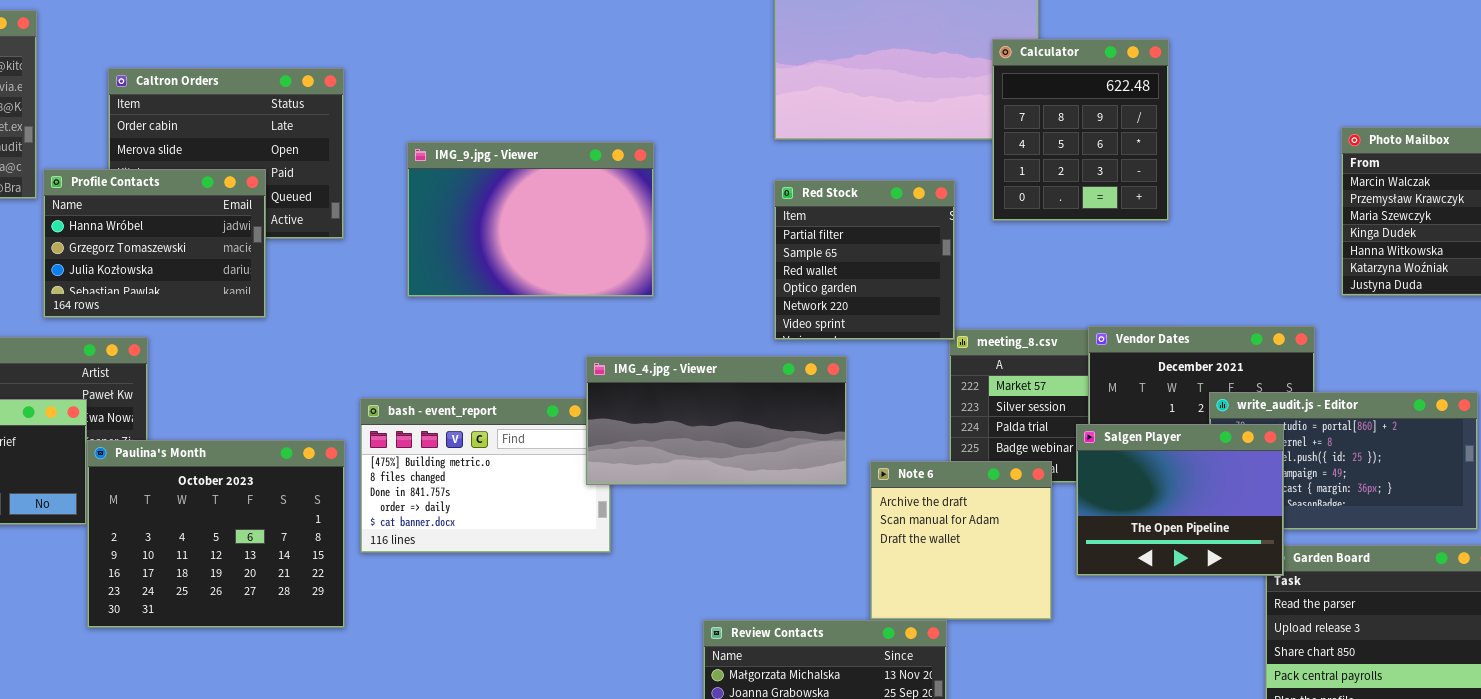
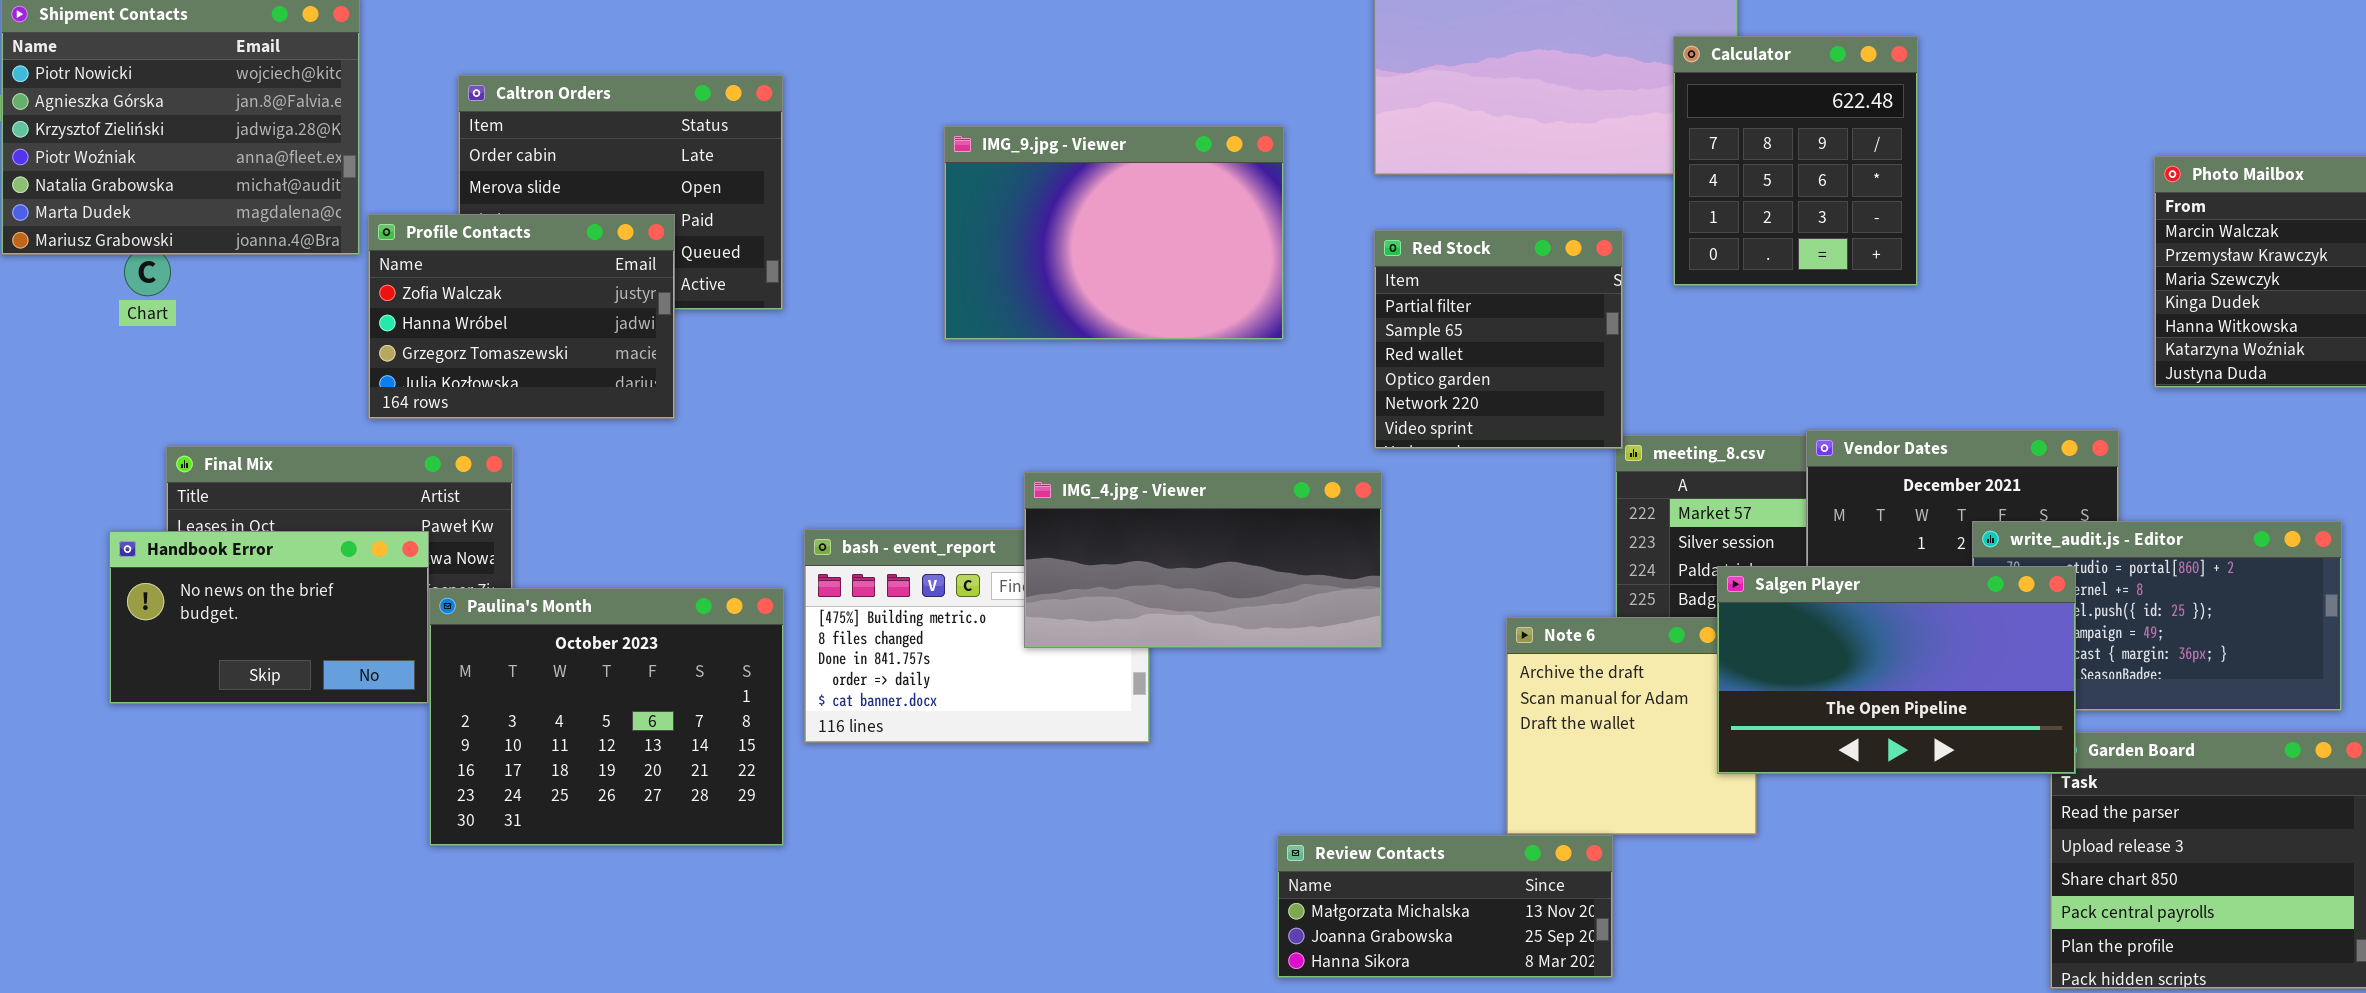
IMG_9.jpg - Viewer: [407,142,654,297] -> [944,126,1284,340], moved
Profile Contacts: [43,169,266,318] -> [368,214,675,419], scrolled up 1 row
IMG_4.jpg - Viewer: [586,356,847,485] -> [1024,472,1382,648], moved
Salgen Player: [1076,424,1284,576] -> [1717,566,2076,774], resized

